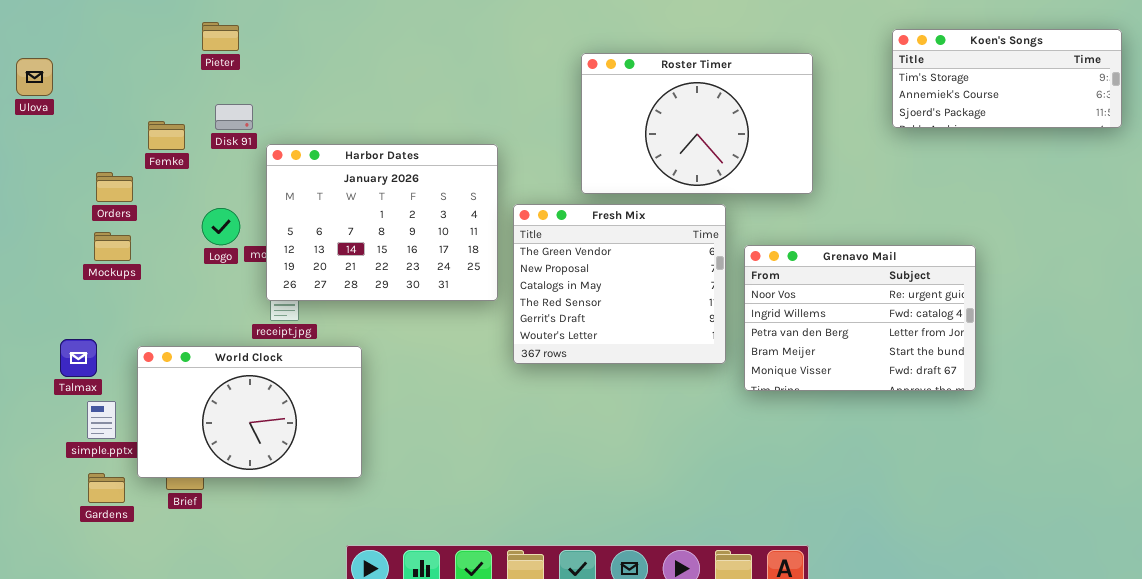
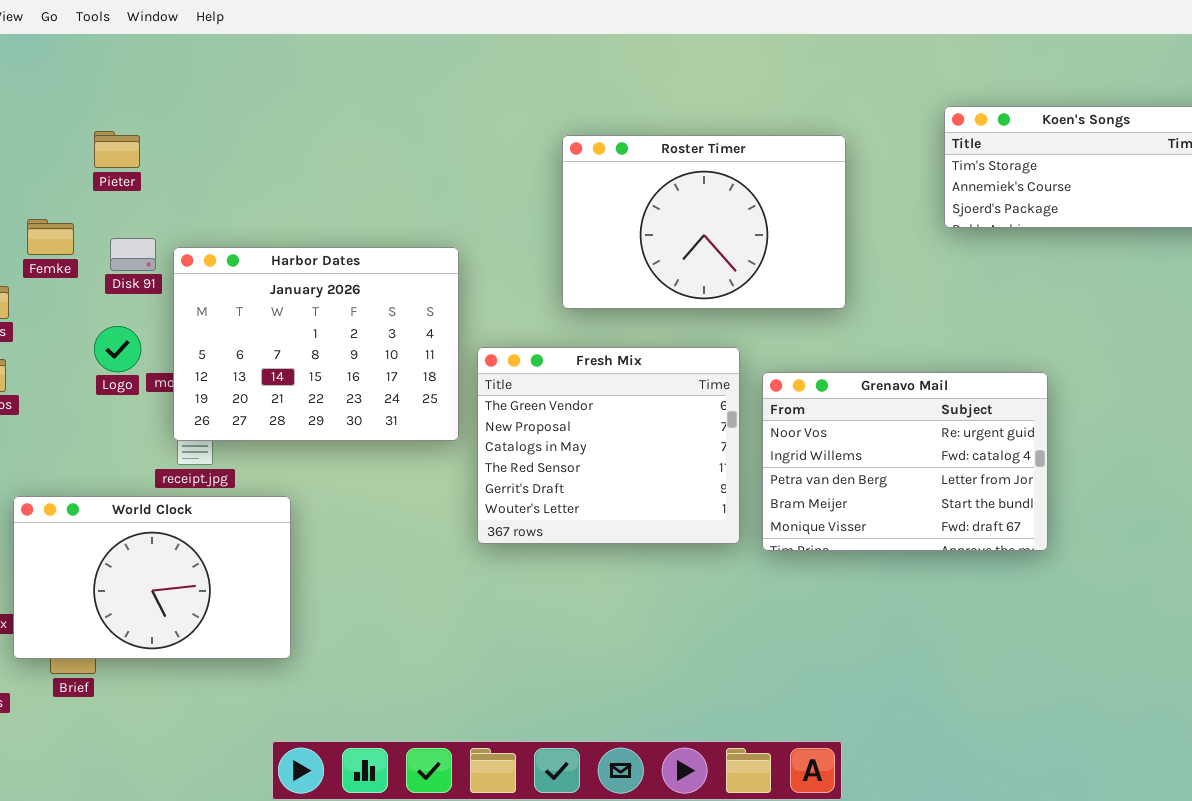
Pieter: [202,22,239,51] -> [94,131,140,168], moved
Disk 91: [215,104,253,130] -> [110,238,156,271], moved
Fresh Mix: [513,204,726,364] -> [477,347,740,544], moved

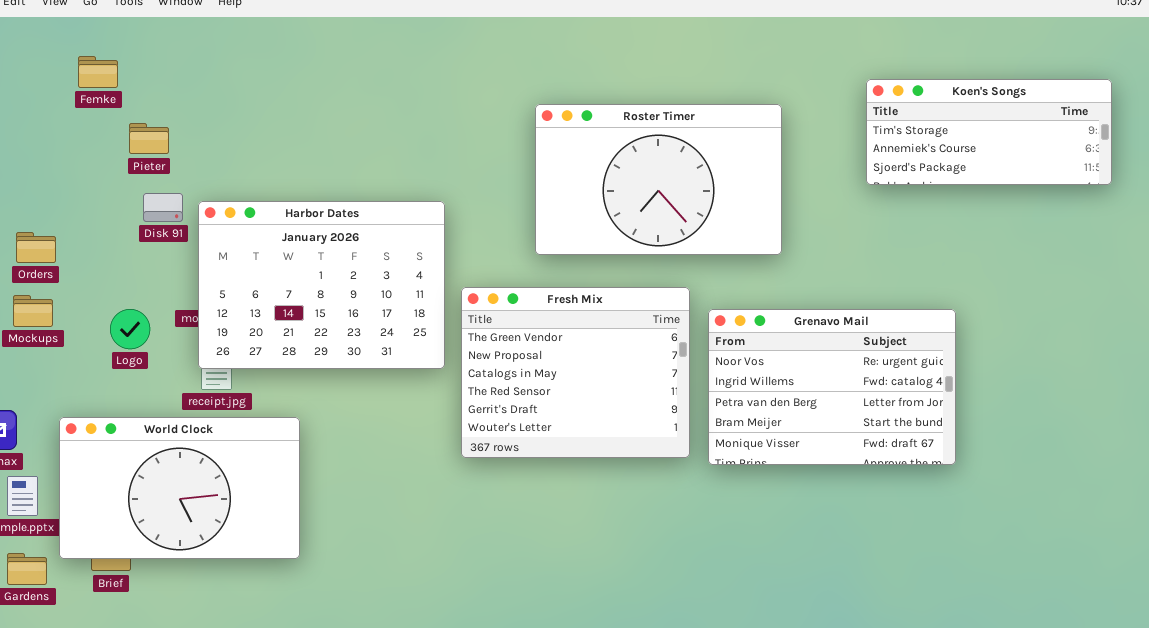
Pieter: [94,131,140,168] -> [129,123,169,154], moved
Femke: [27,219,74,255] -> [78,56,118,88], moved
Logo: [94,326,141,372] -> [110,309,150,349], moved

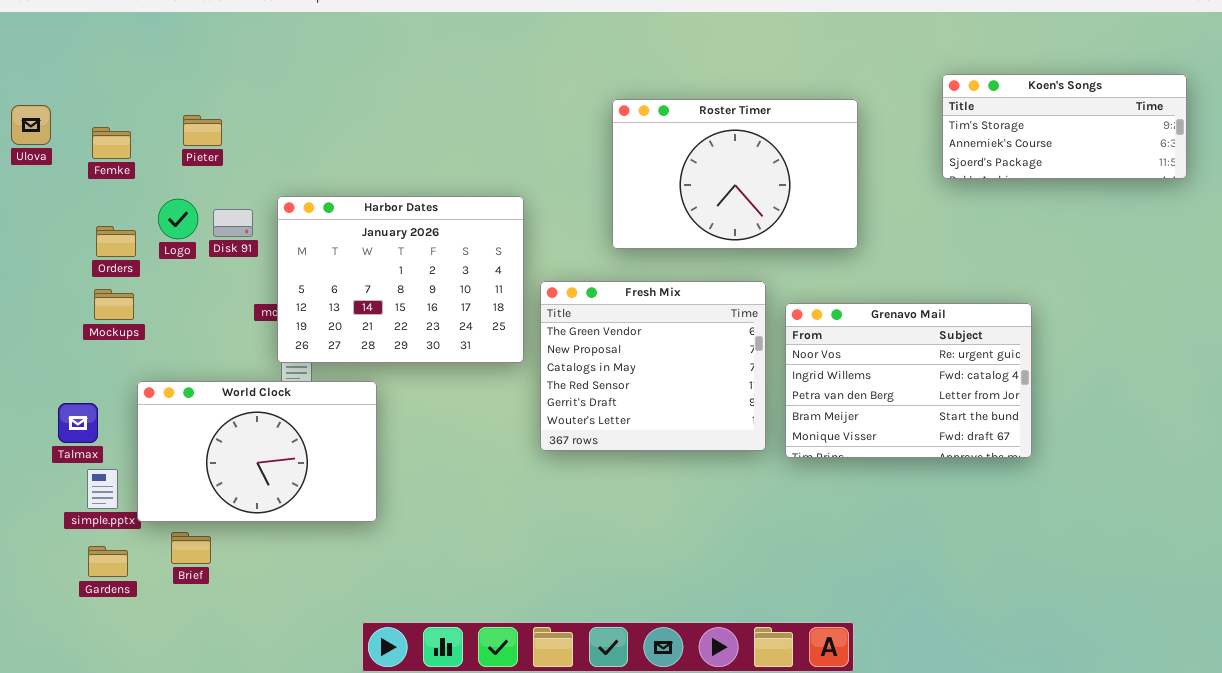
Femke: [78,56,118,88] -> [92,127,131,159], moved
Pieter: [129,123,169,154] -> [183,115,222,146], moved
Disk 91: [143,193,183,222] -> [213,209,253,237], moved
Logo: [110,309,150,349] -> [158,199,198,239], moved
World Clock: [59,417,300,559] -> [137,381,377,522], moved

